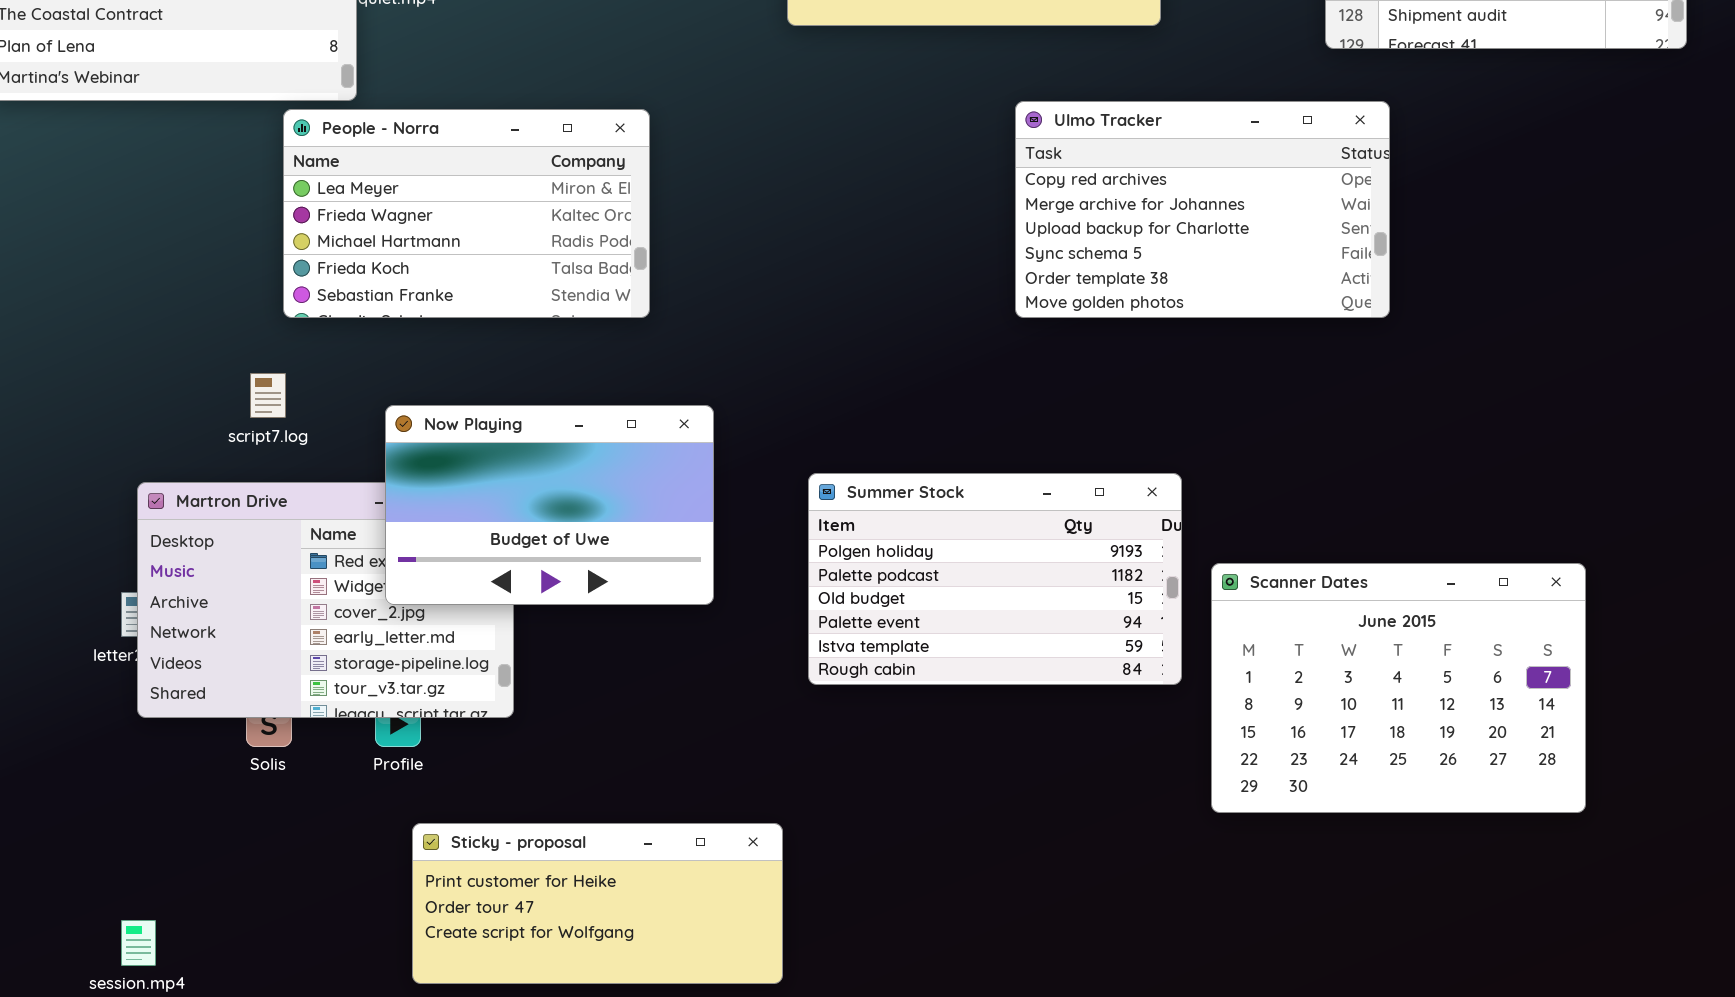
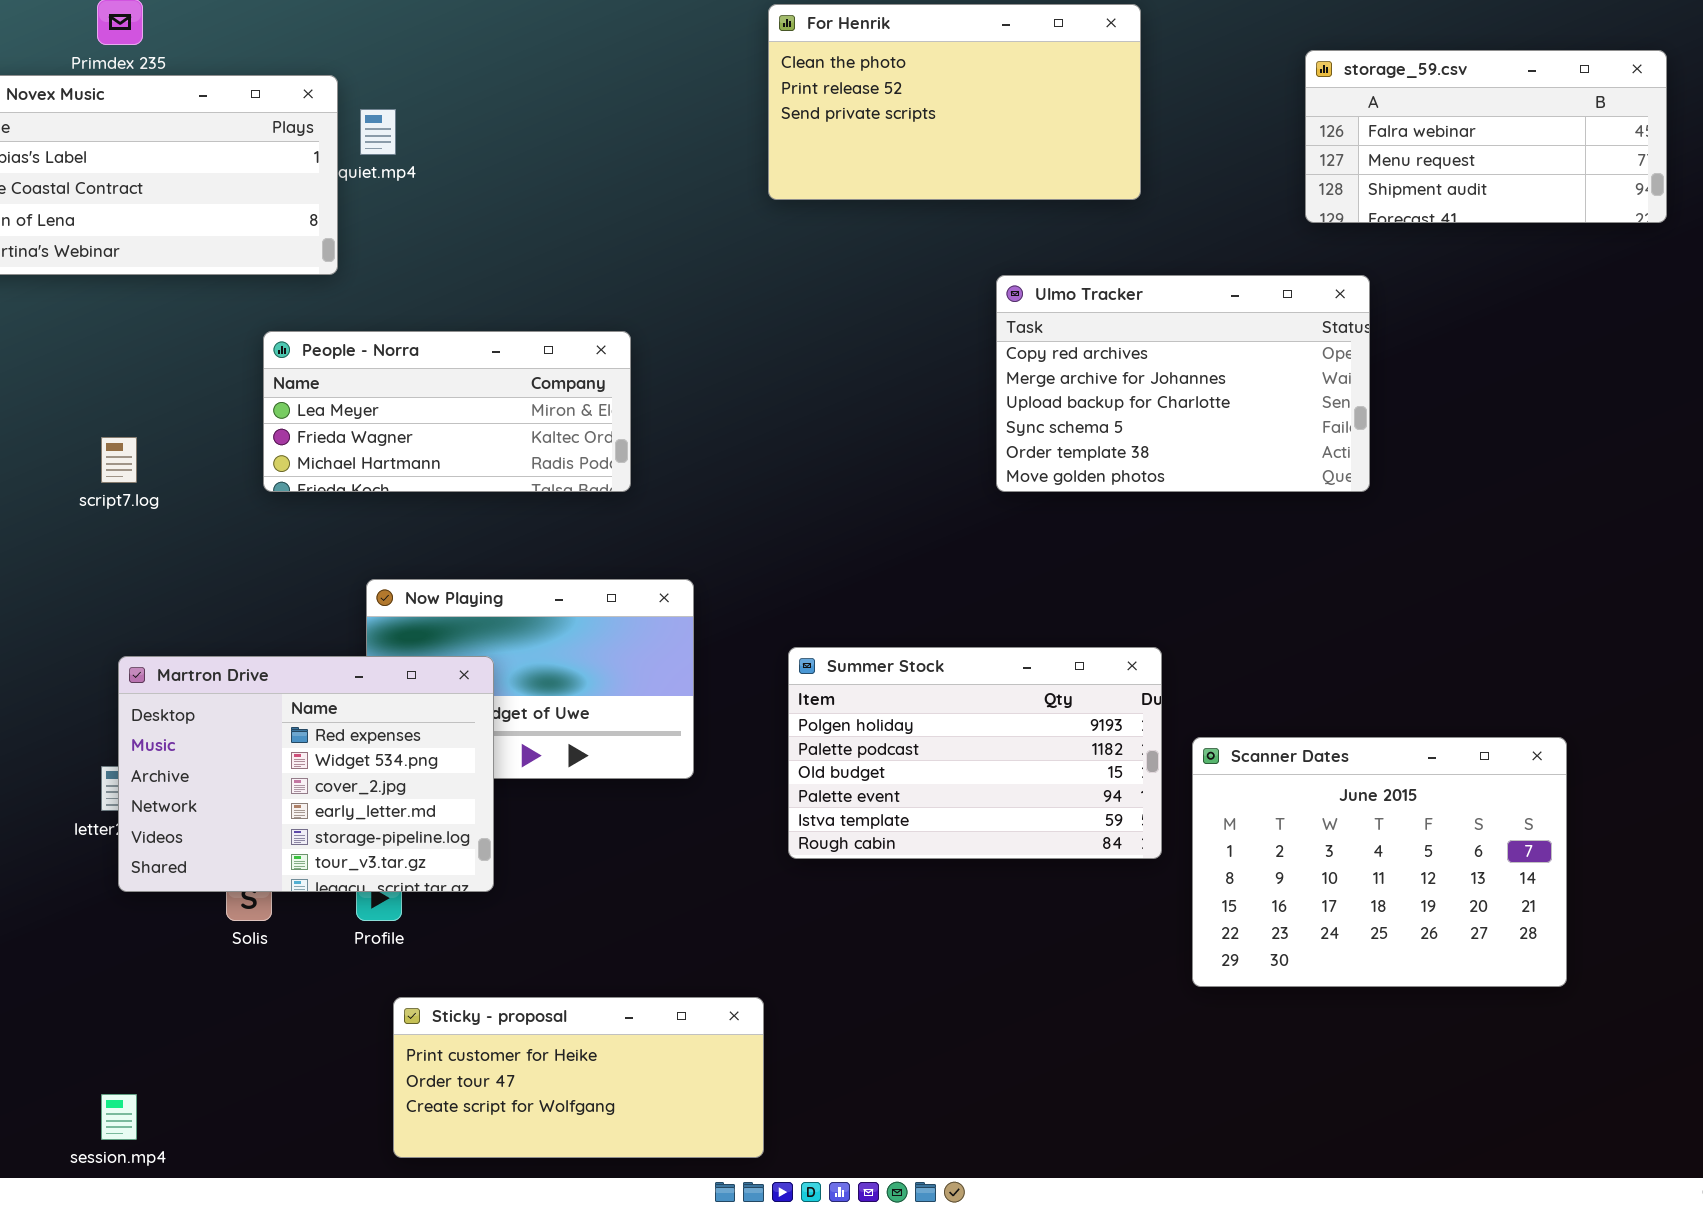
People - Norra: [283,109,650,318] -> [263,331,631,492], resized
script7.log: [250,373,286,418] -> [101,437,137,483], moved
Martron Drive: [137,482,514,718] -> [118,656,494,892], raised

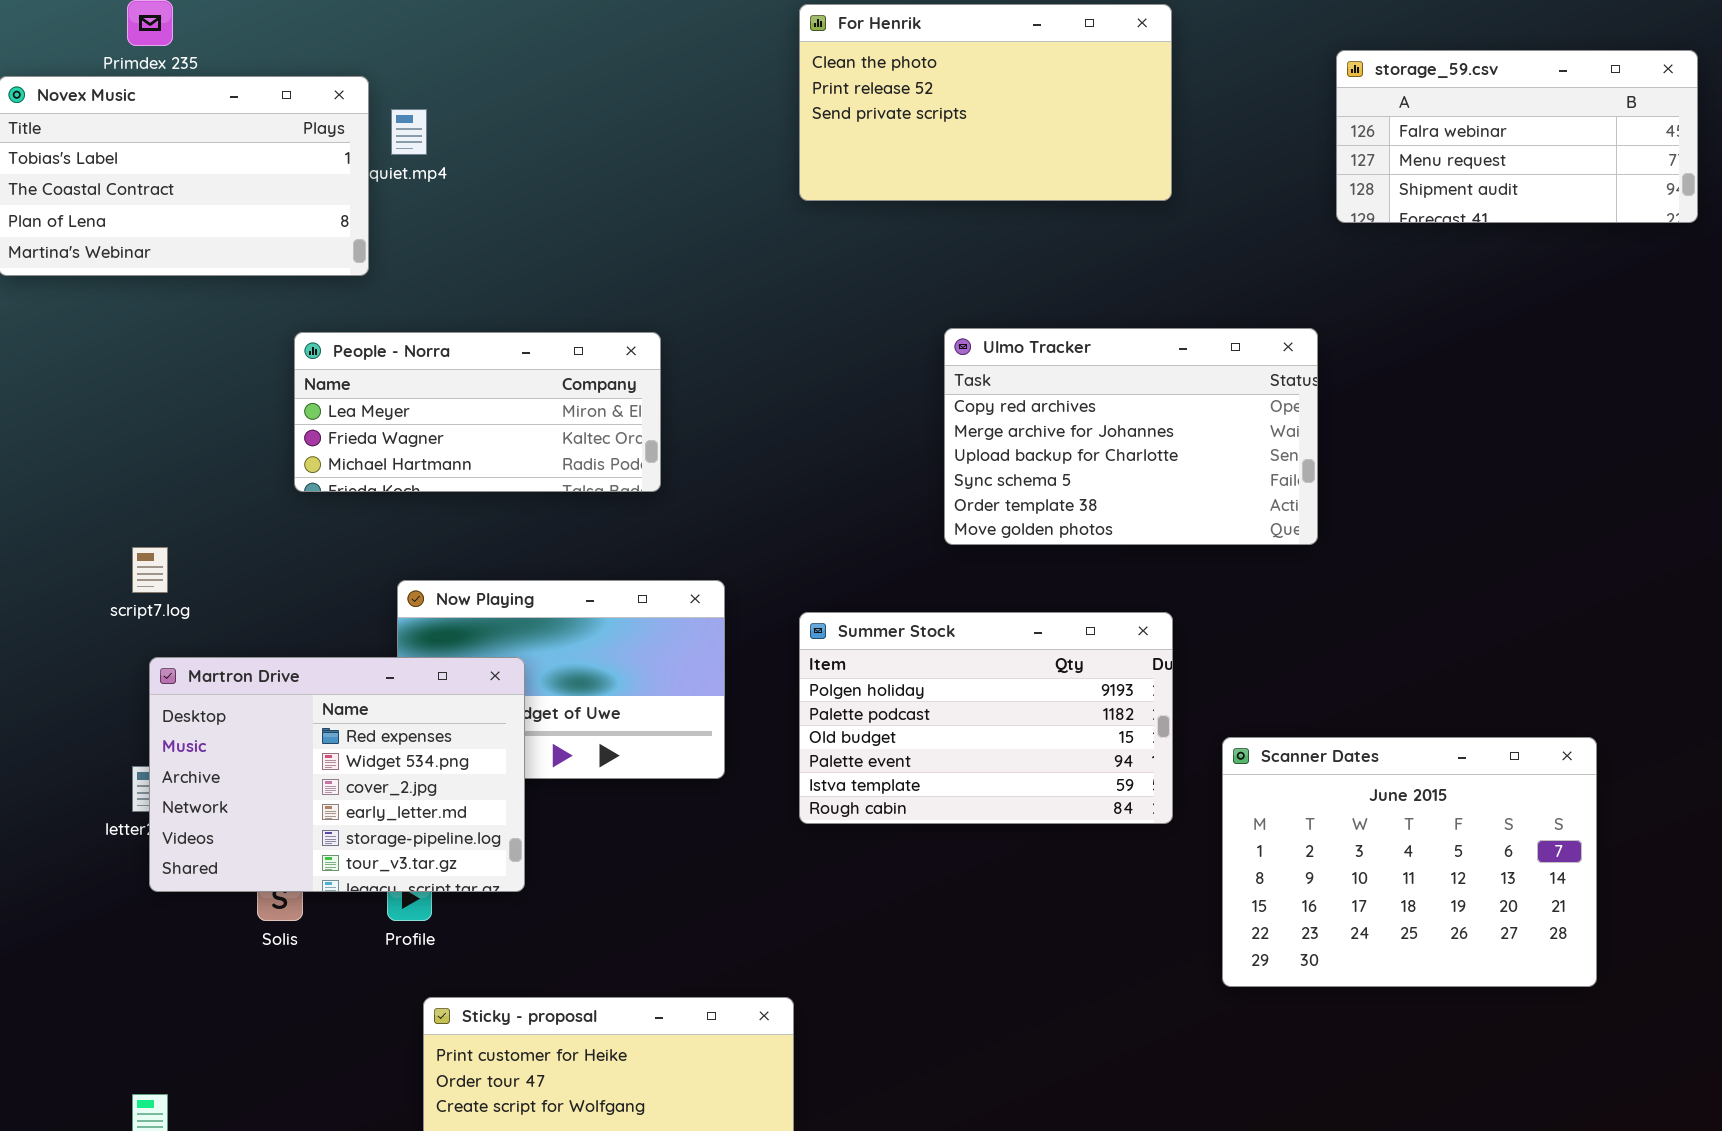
Ulmo Tracker: [996,275,1370,492] -> [944,328,1318,545], moved
script7.log: [101,437,137,483] -> [132,547,168,593], moved
Summer Stock: [788,647,1162,859] -> [799,612,1173,824], moved

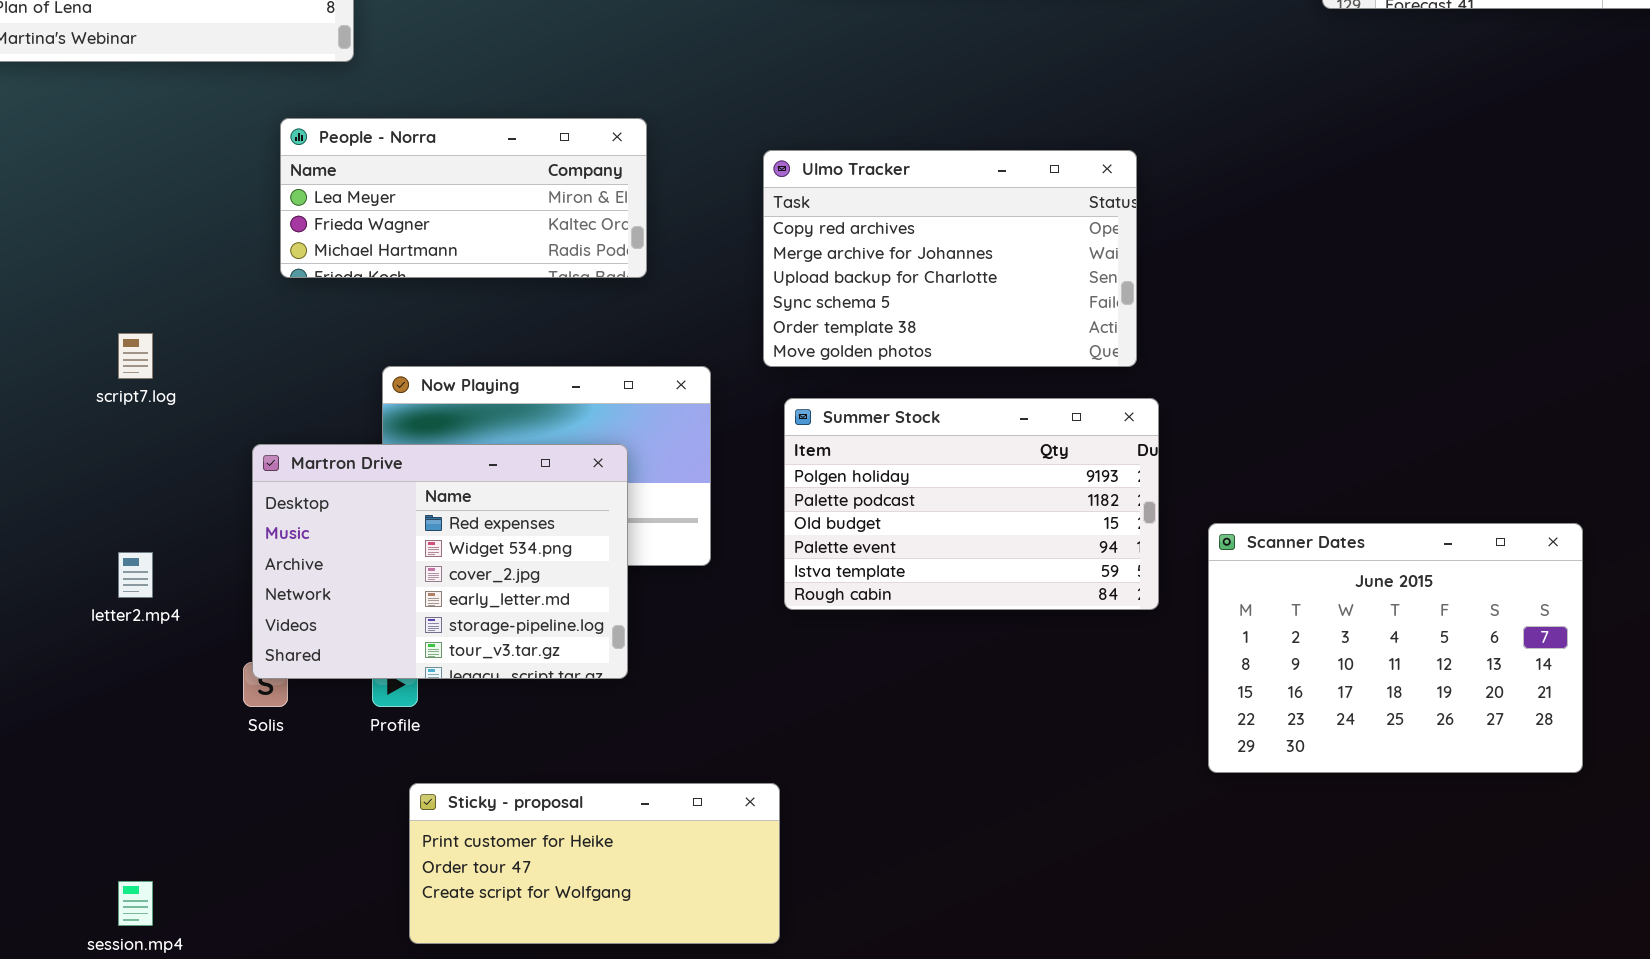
Ulmo Tracker: [944,328,1318,545] -> [763,150,1137,367], moved
Martron Drive: [149,657,525,892] -> [252,444,628,679], moved

